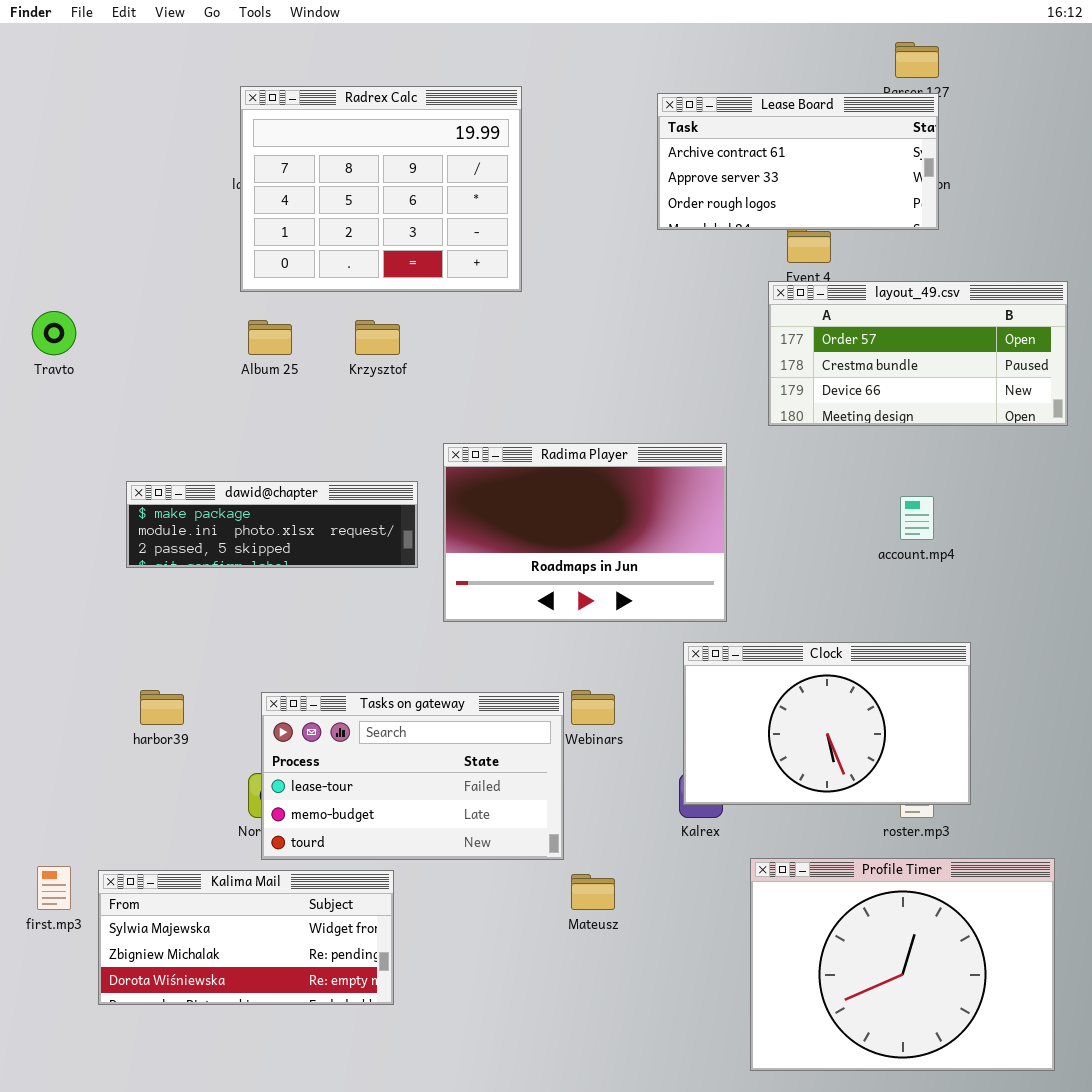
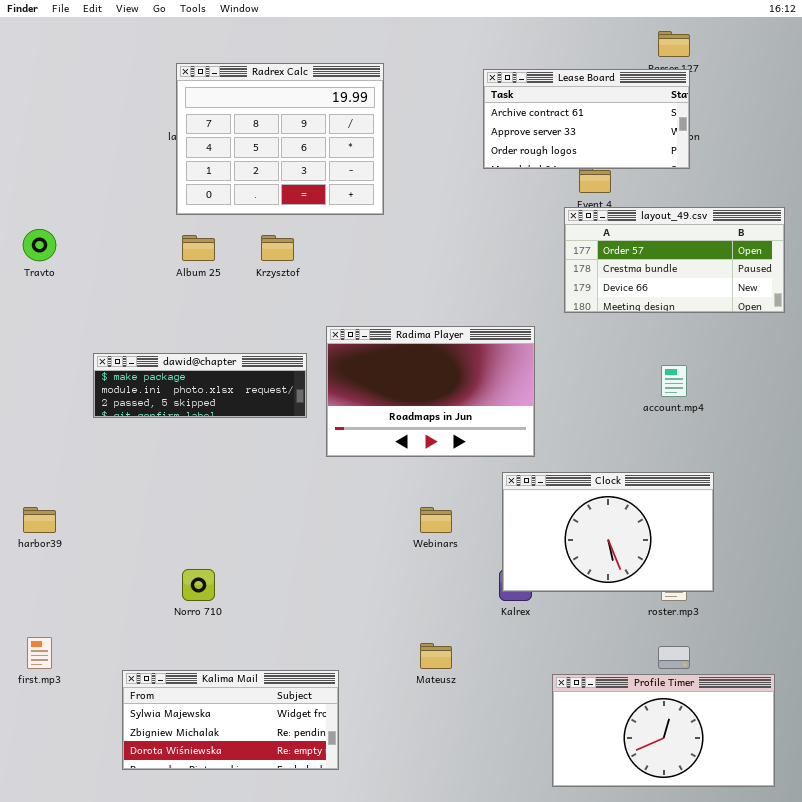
harbor39: [140,690,184,725] -> [23,507,56,533], moved
Tasks on gateway: [261,692,564,860] -> none, closed
Profile Timer: [750,858,1055,1071] -> [552,674,775,787], resized
Kalima Mail: [98,870,394,1005] -> [122,670,339,770], moved

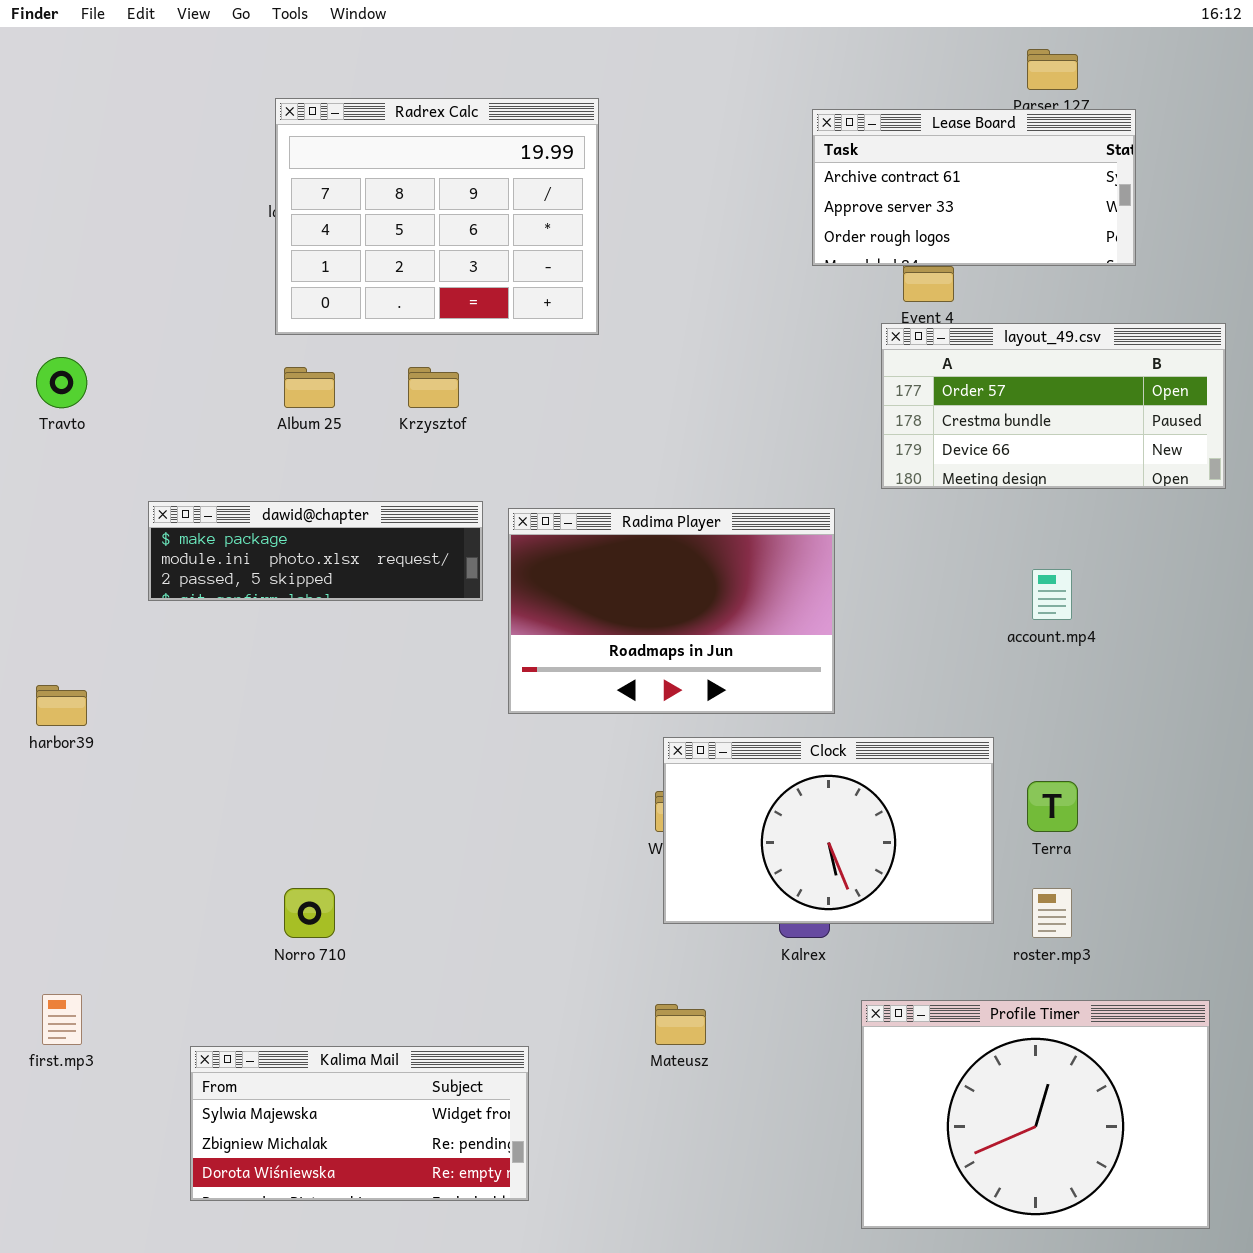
Lease Board: [483,69,690,169] -> [812,109,1136,266], moved
dawid@chapter: [93,353,307,418] -> [148,501,483,601], moved
Clock: [502,472,714,592] -> [663,737,994,924], moved
harbor39: [23,507,56,533] -> [36,685,87,726], moved
Profile Timer: [552,674,775,787] -> [861,1000,1210,1229], resized

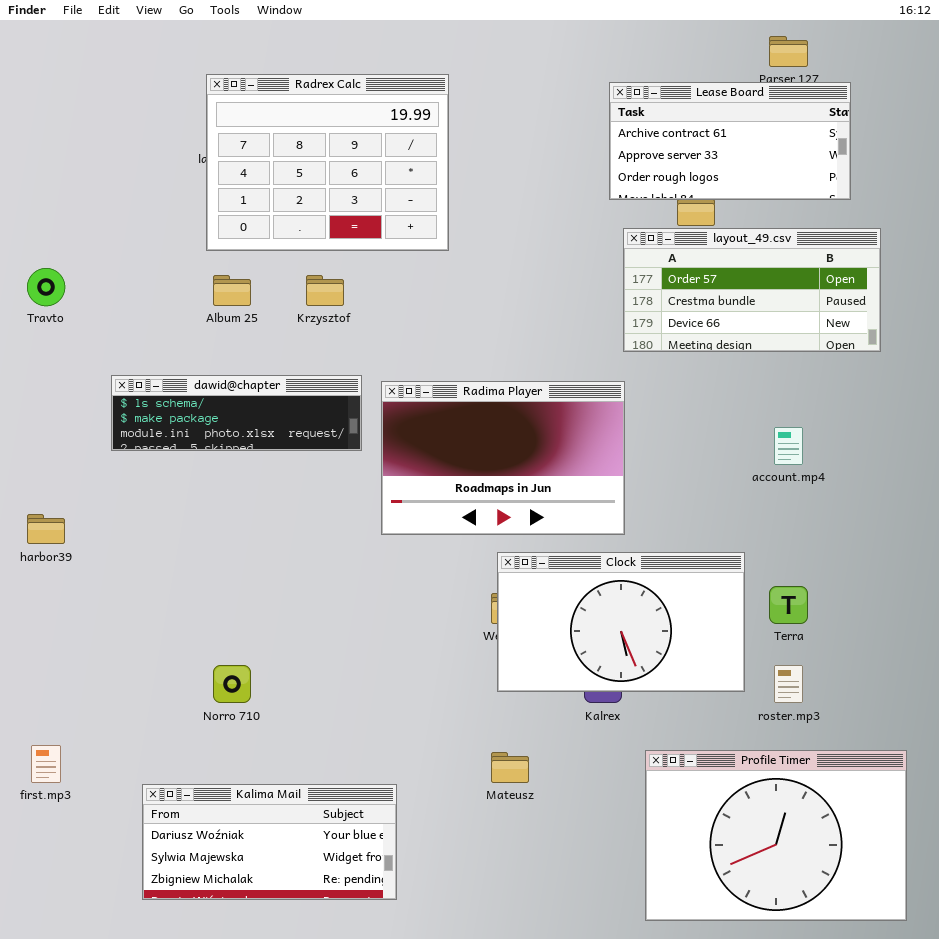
layout_49.csv: [881,323,1226,489] -> [623,228,881,352], moved
dawid@chapter: [148,501,483,601] -> [111,375,362,451], scrolled up 1 row
Kalima Mail: [190,1046,529,1201] -> [142,784,397,900], scrolled up 1 row

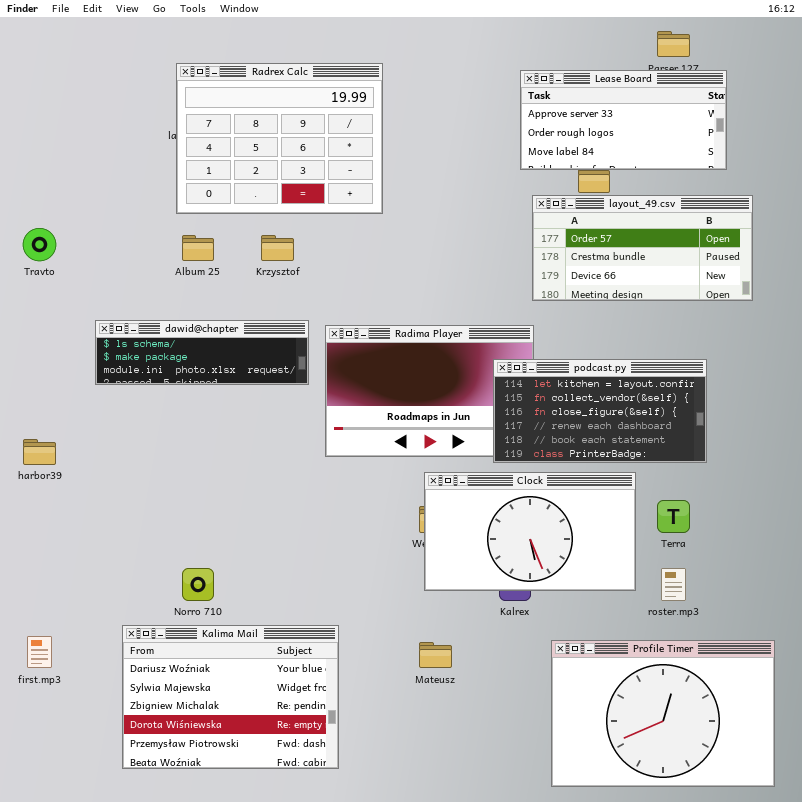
Lease Board: [609,82,851,200] -> [520,70,727,170], scrolled down 1 row
podcast.py: none -> [493,359,707,463], opened
Kalima Mail: [142,784,397,900] -> [122,625,339,769], resized

